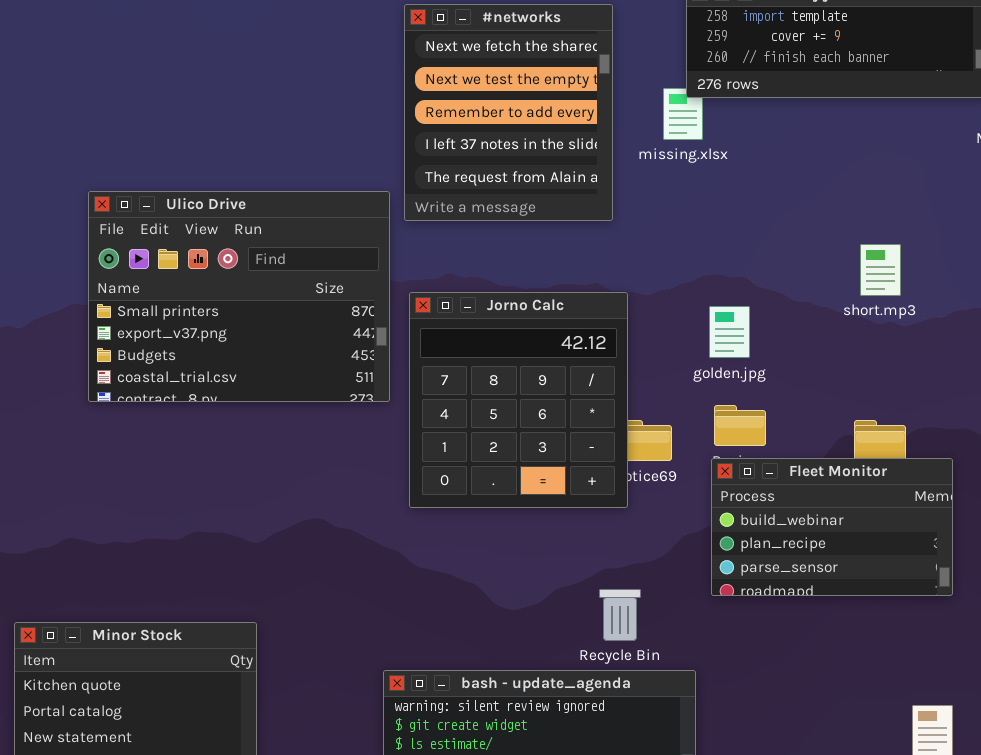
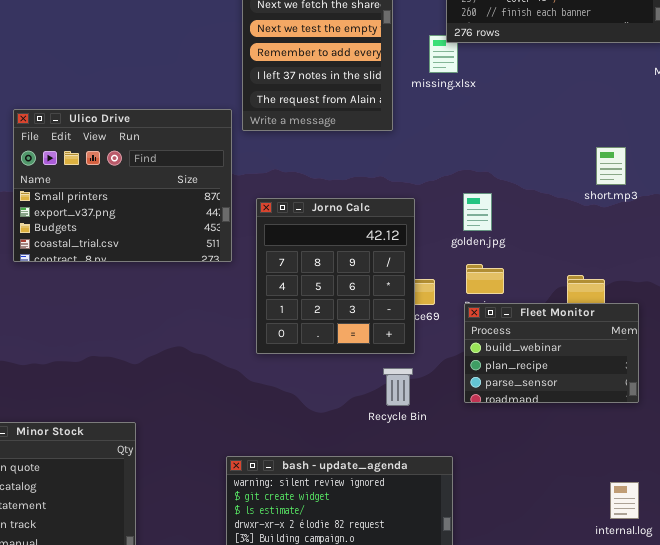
short.mp3: [860,244,901,296] -> [596,147,626,185], moved
Jorno Calc: [409,292,628,508] -> [256,198,415,354], moved
Recycle Bin: [599,589,641,641] -> [383,368,413,406], moved

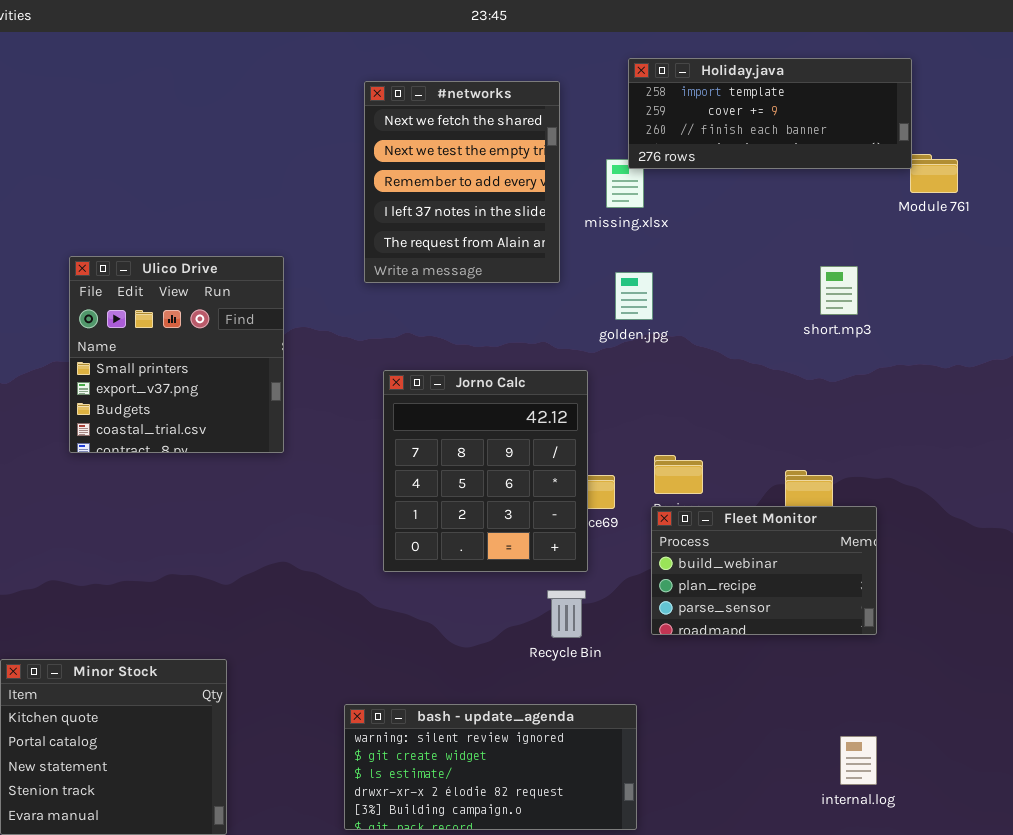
Ulico Drive: [13,109,232,262] -> [69,256,284,453], resized
short.mp3: [596,147,626,185] -> [820,266,858,315], moved
golden.jpg: [463,193,492,231] -> [615,272,653,320], moved

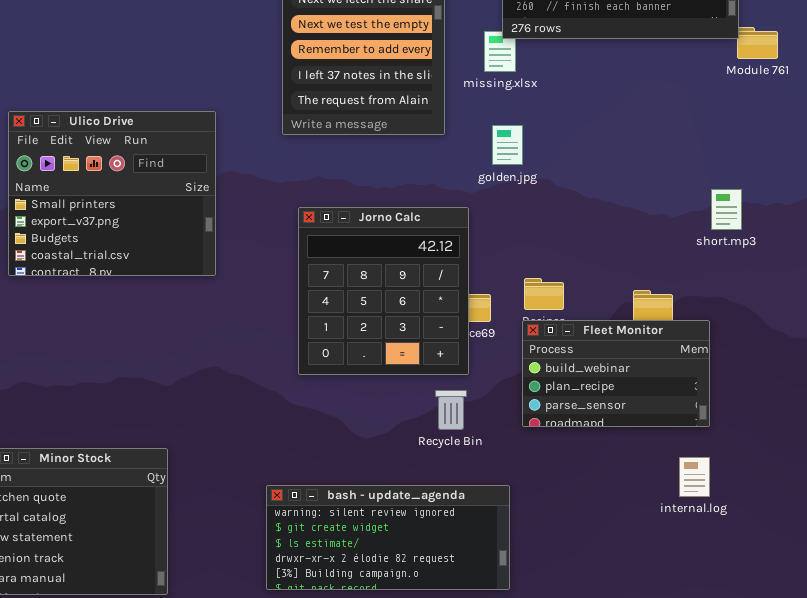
Ulico Drive: [69,256,284,453] -> [8,111,216,276], resized
short.mp3: [820,266,858,315] -> [711,189,742,230], moved
internal.log: [840,736,877,785] -> [679,457,710,497], moved

